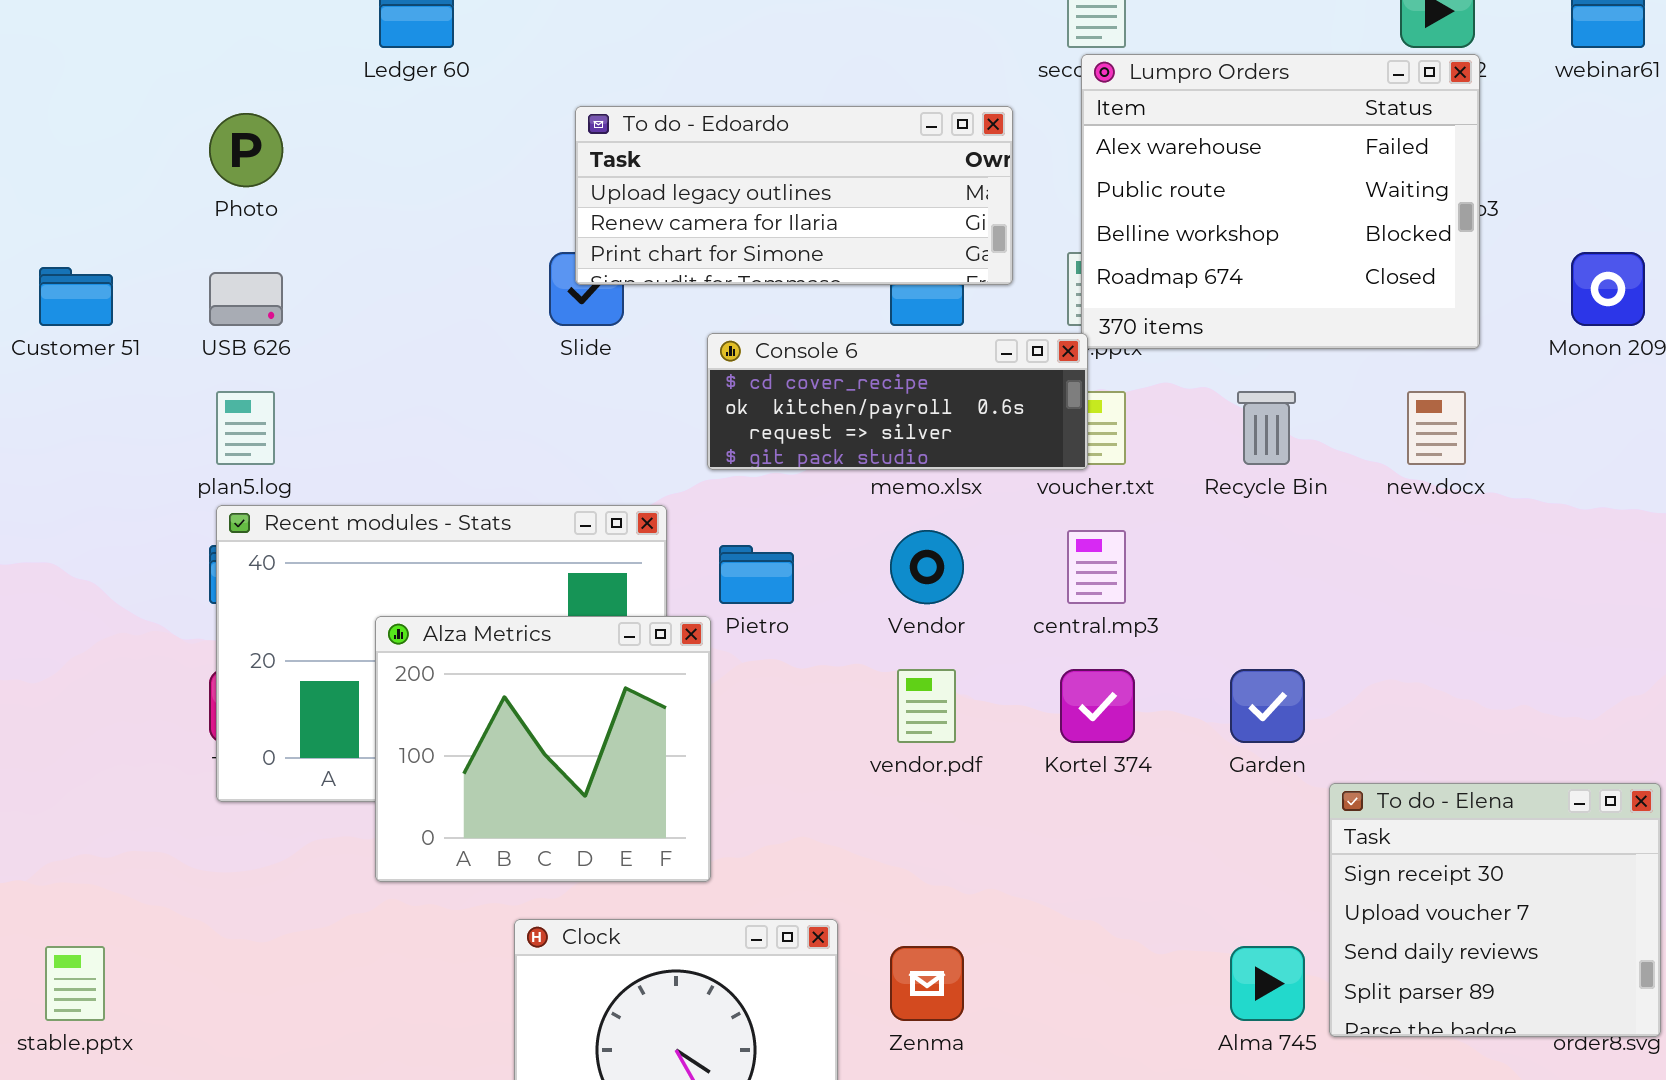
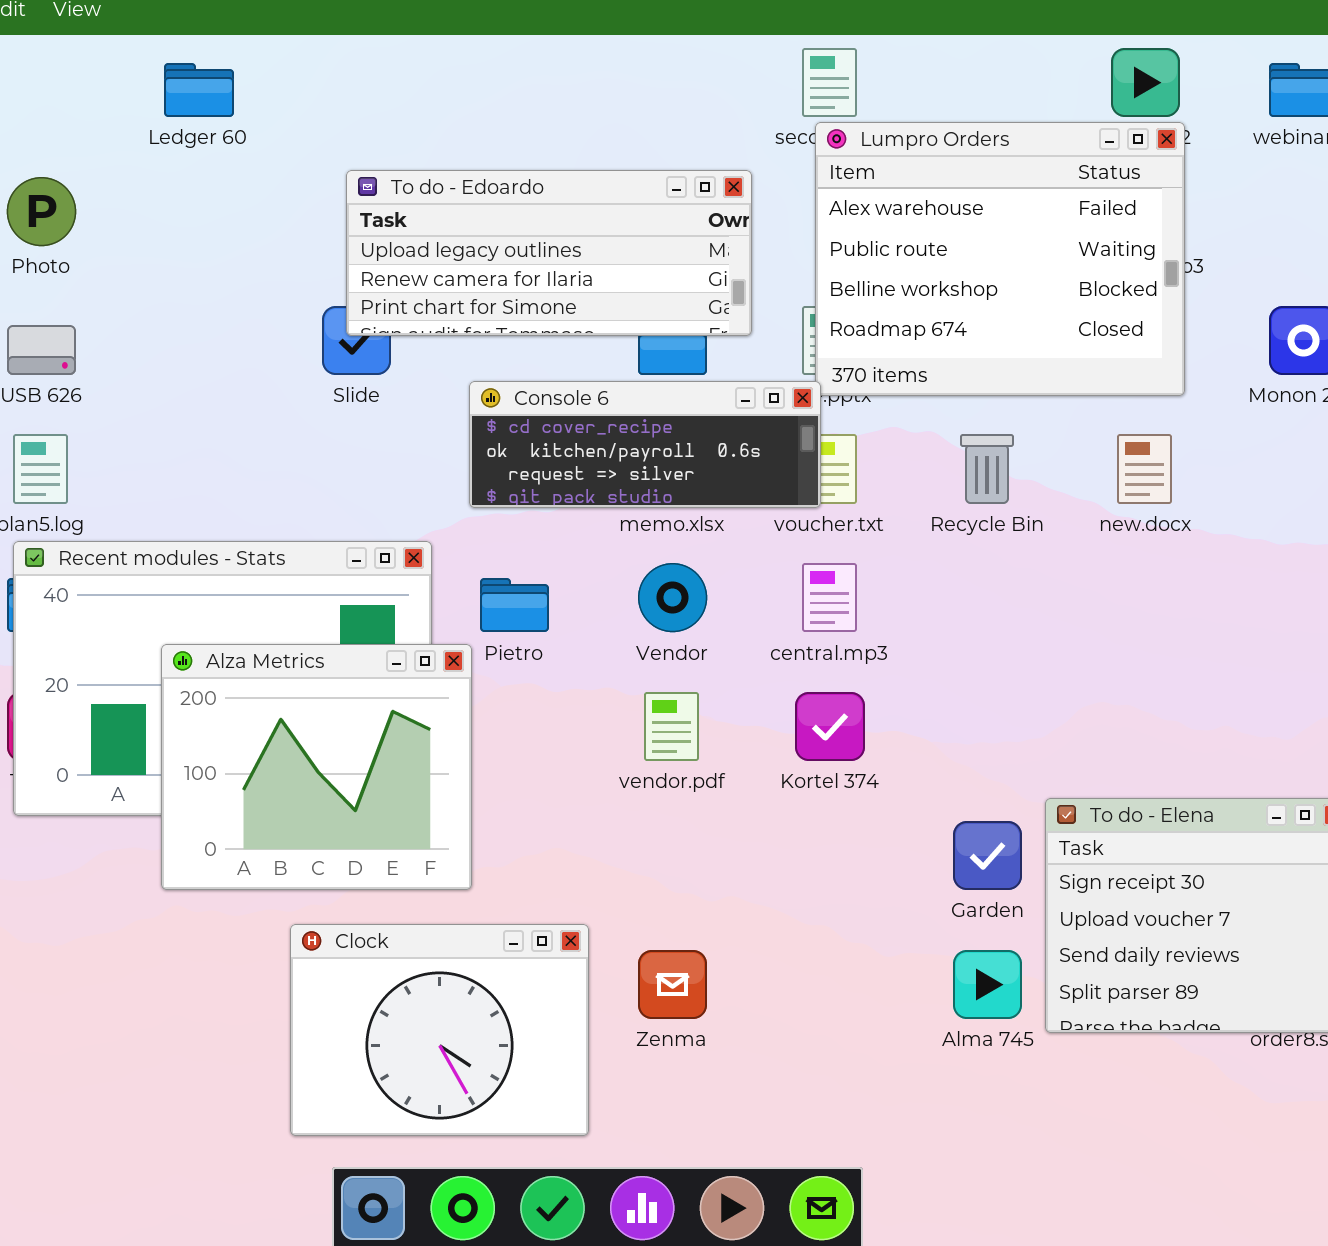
Garden: [1230,669,1305,743] -> [953,821,1022,890], moved

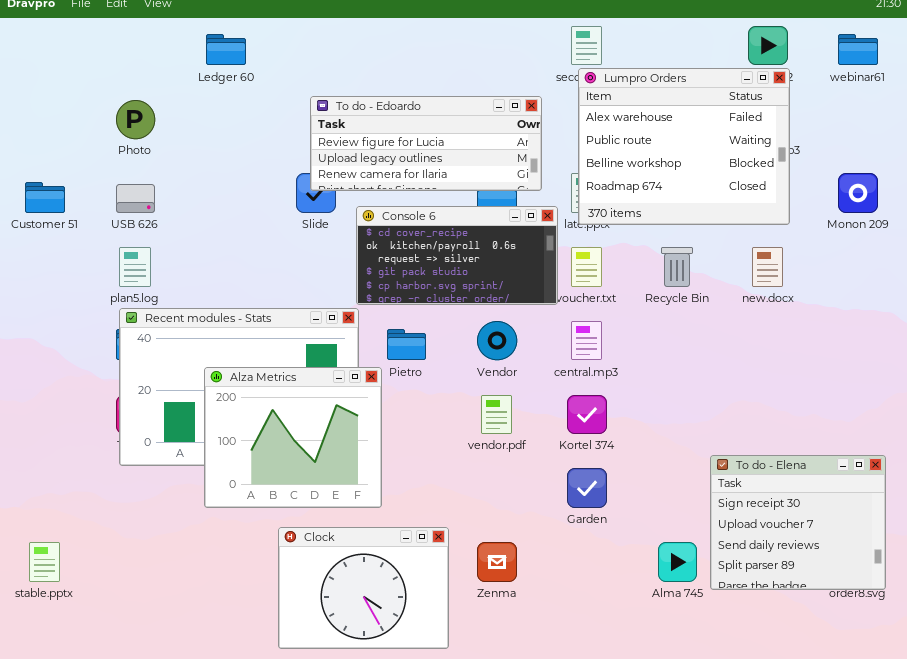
To do - Edoardo: [346,170,752,336] -> [310,96,542,191], scrolled up 1 row
Console 6: [469,381,821,508] -> [356,206,558,305], moved, resized
Garden: [953,821,1022,890] -> [567,468,607,508], moved

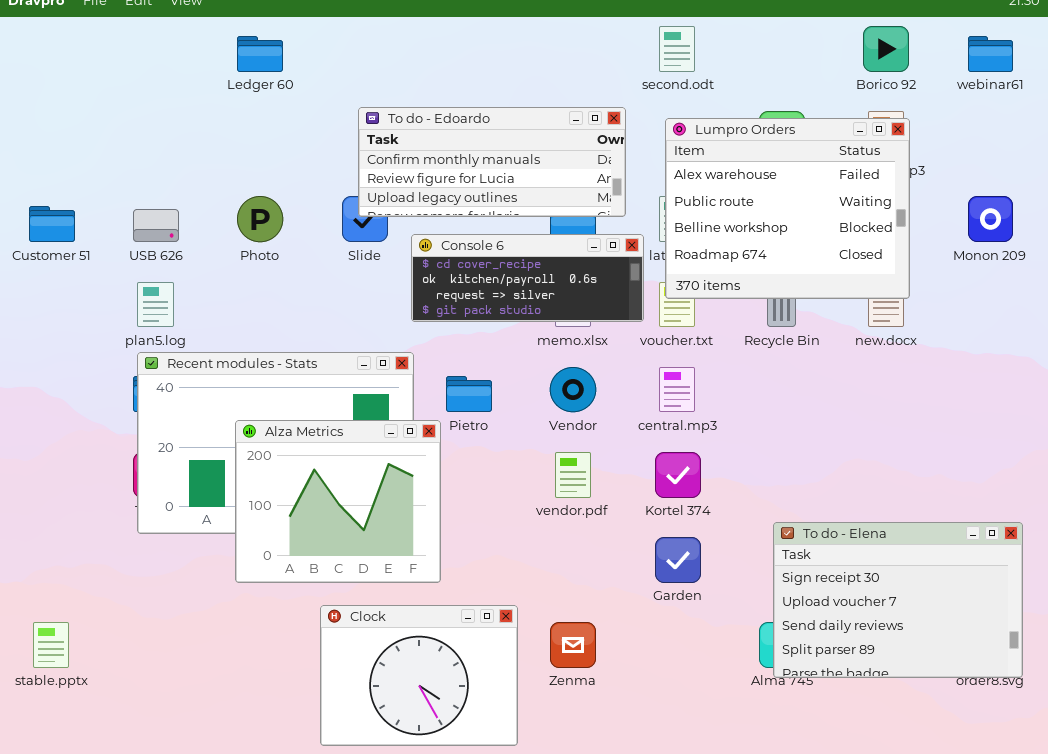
Lumpro Orders: [578,68,790,225] -> [665,118,910,299], moved
To do - Edoardo: [310,96,542,191] -> [358,107,626,217], scrolled up 1 row
Photo: [116,100,155,139] -> [237,196,283,242], moved
Console 6: [356,206,558,305] -> [411,234,644,322], resized
To do - Elena: [710,455,886,590] -> [773,522,1023,678], resized

